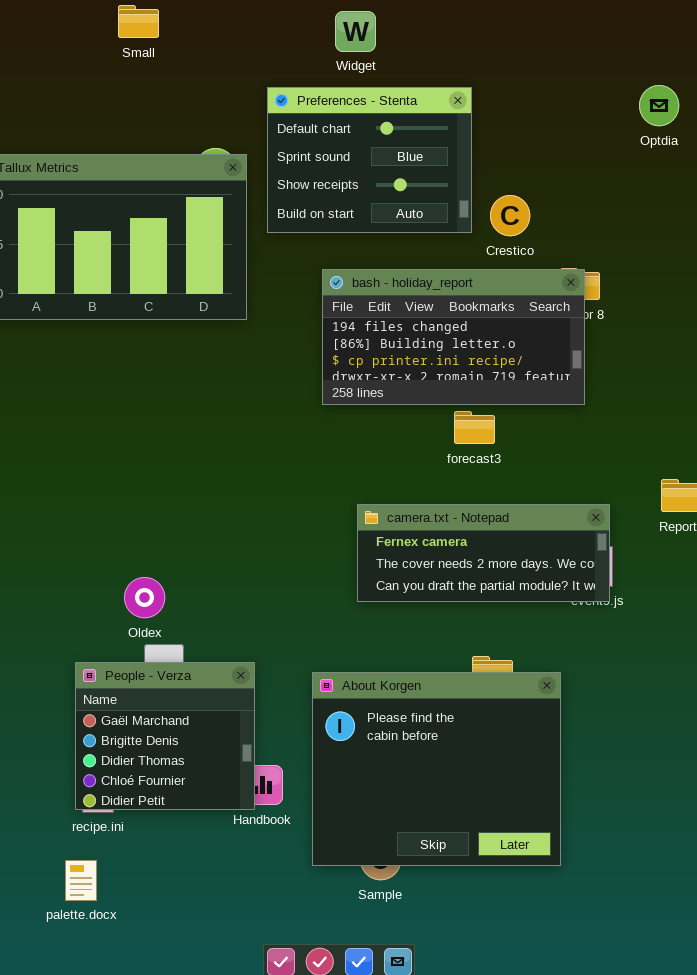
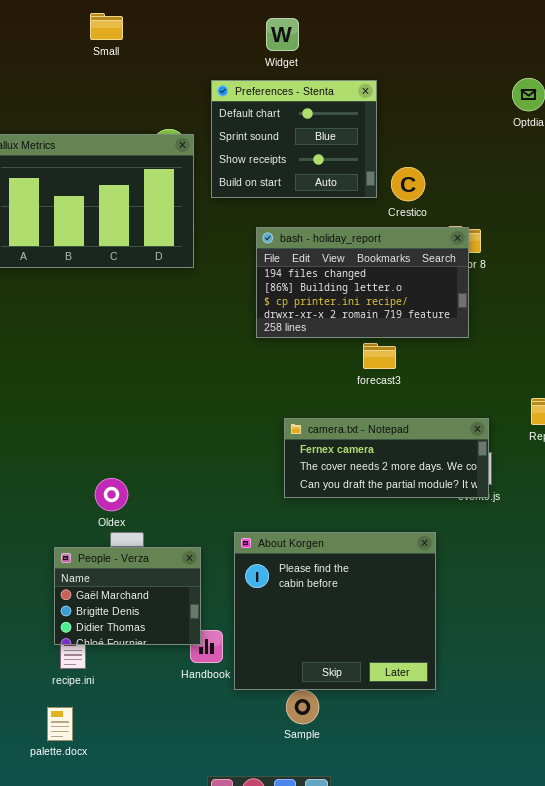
People - Verza: [75,662,255,810] -> [54,547,201,645], resized
About Korgen: [312,672,561,866] -> [234,532,436,690], moved

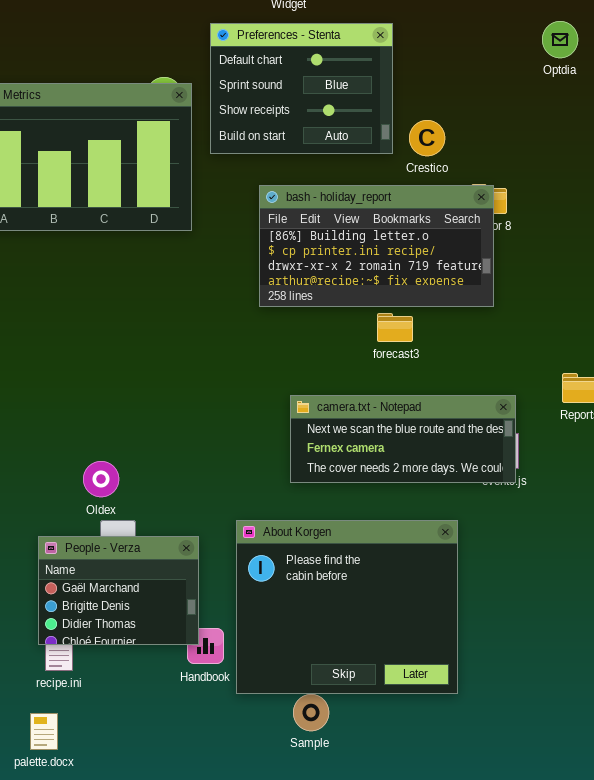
bash - holiday_report: [256,227,469,338] -> [259,185,494,307], scrolled down 1 row
camera.txt - Notepad: [284,418,489,498] -> [290,395,516,483], scrolled up 1 row

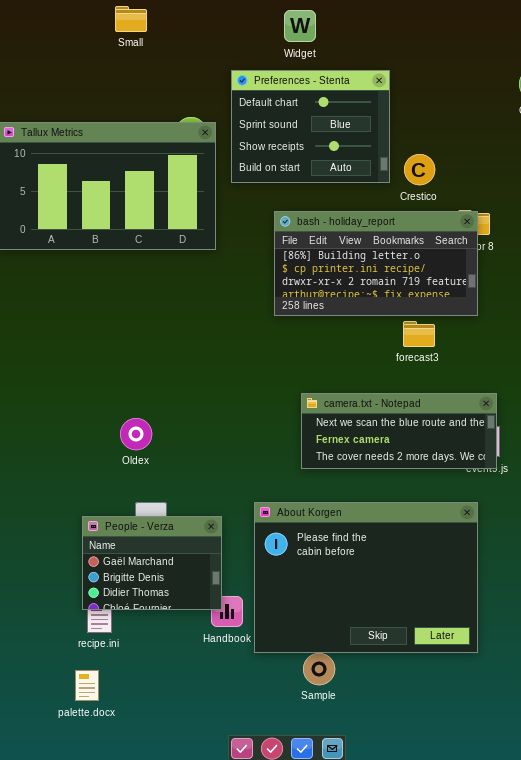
forecast3: [377,313,413,342] -> [403,321,435,347], moved
Oldex: [83,461,119,497] -> [120,418,152,450], moved
About Korgen: [236,520,458,694] -> [254,502,478,653], resized

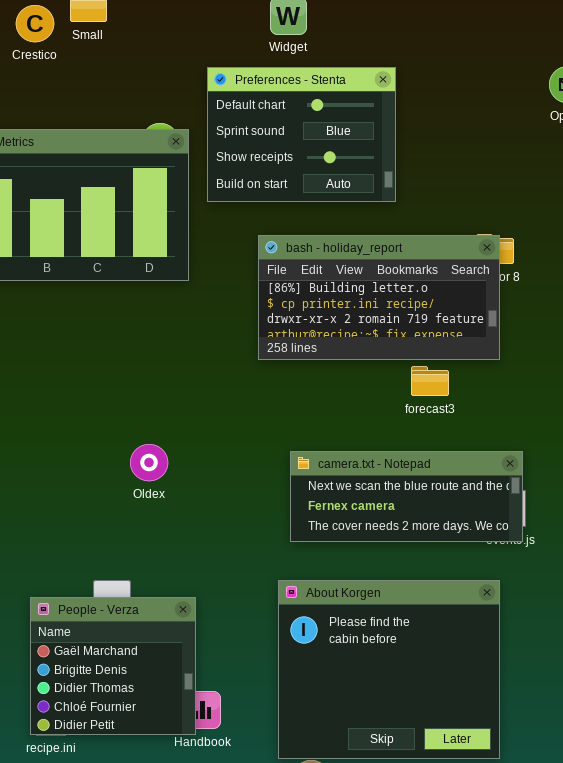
Crestico: [404,154,435,185] -> [16,5,54,42], moved
Oldex: [120,418,152,450] -> [130,444,168,481], moved
About Korgen: [254,502,478,653] -> [278,580,500,759], resized
People - Verza: [82,516,222,610] -> [30,597,196,735], resized

